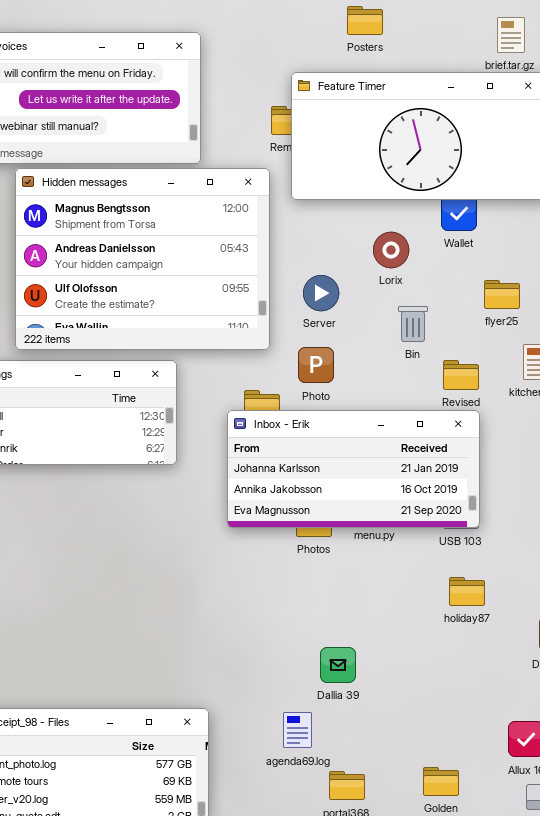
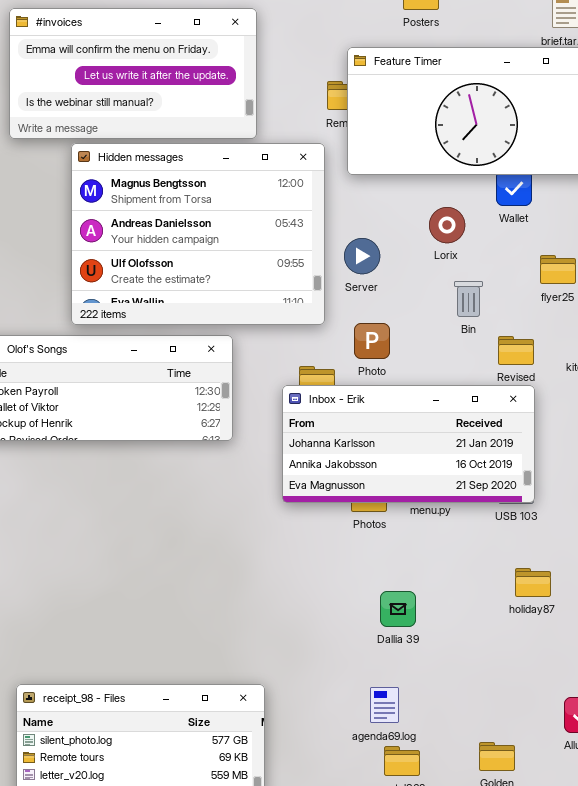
Server: [303,275,339,311] -> [344,238,380,274], moved
holiday87: [449,577,485,606] -> [515,568,551,597], moved
Dallia 39: [320,647,356,683] -> [380,591,416,627], moved
agenda69.log: [283,712,312,748] -> [370,687,399,723], moved

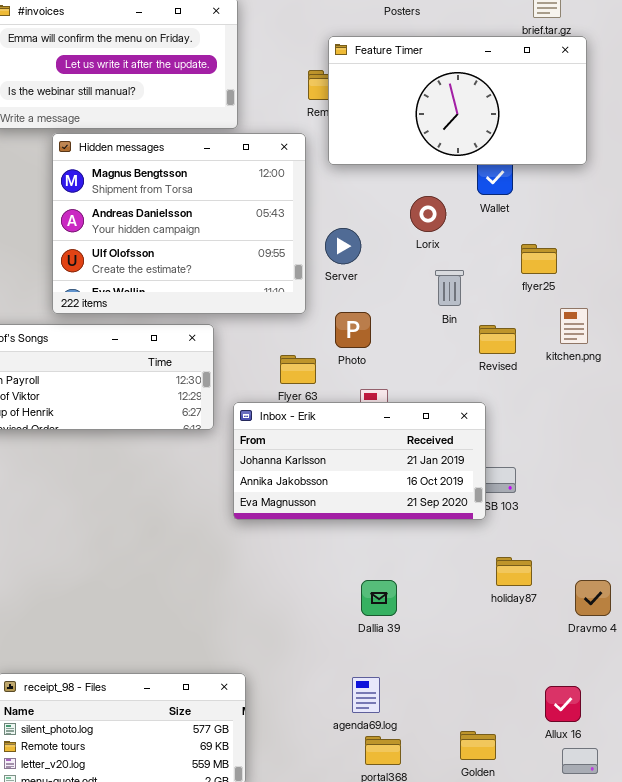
Inbox - Erik: [282,385,535,503] -> [233,402,486,520], moved

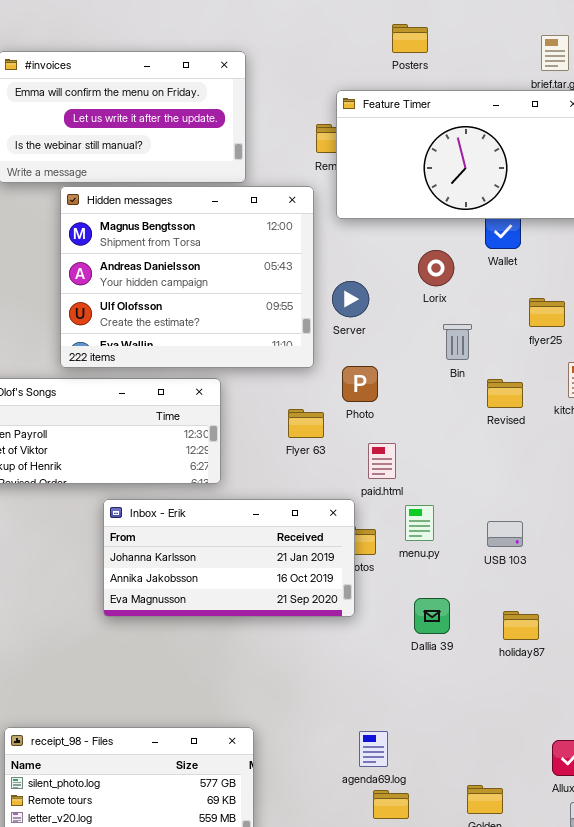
Inbox - Erik: [233,402,486,520] -> [103,499,355,617], moved
Dallia 39: [361,580,397,616] -> [414,598,450,634], moved

